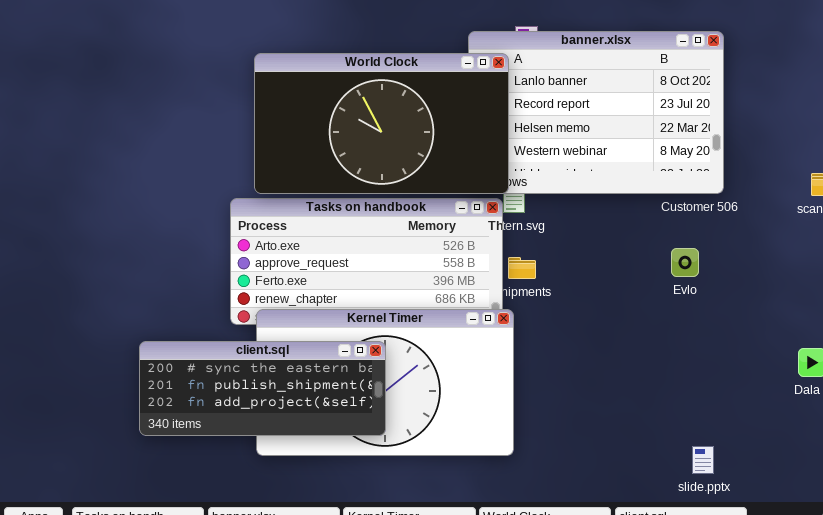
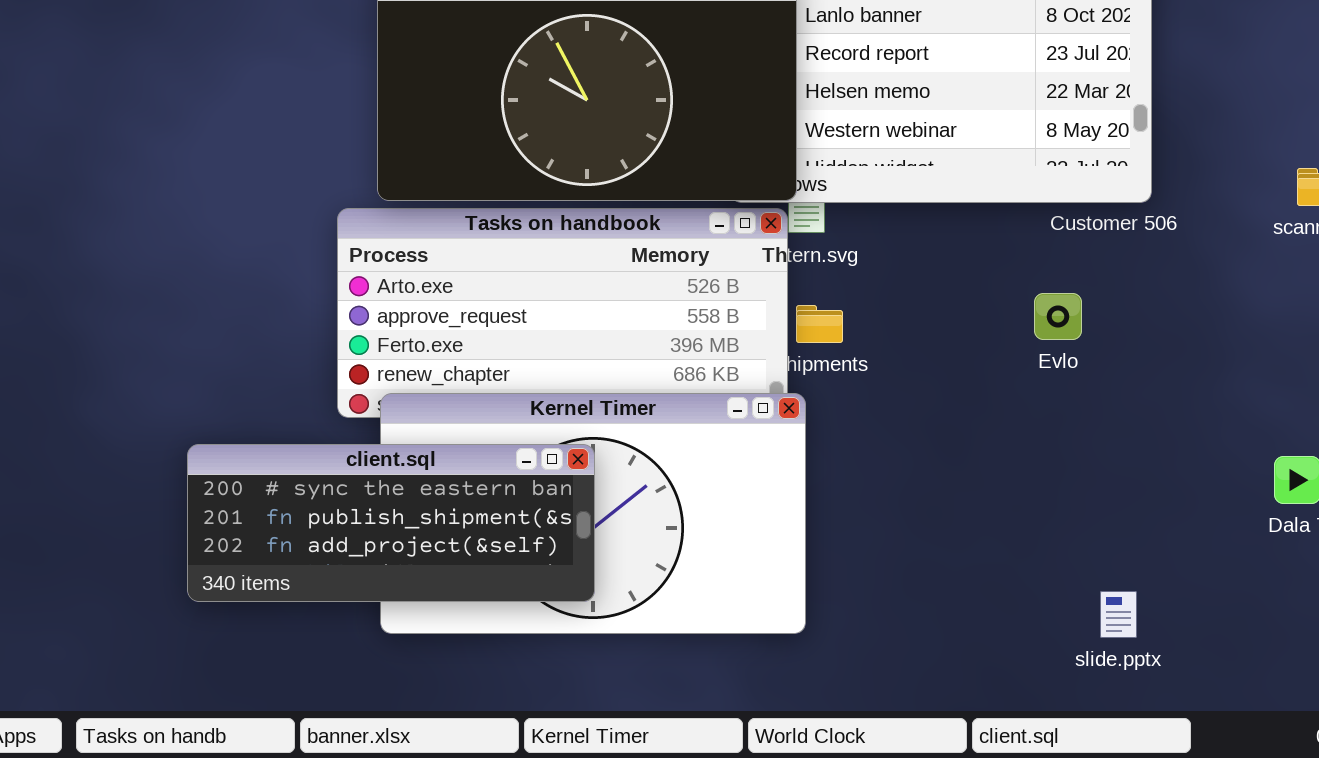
Evlo: [671,248,699,277] -> [1034,293,1082,340], moved
slide.pptx: [692,446,714,474] -> [1100,591,1137,638], moved

